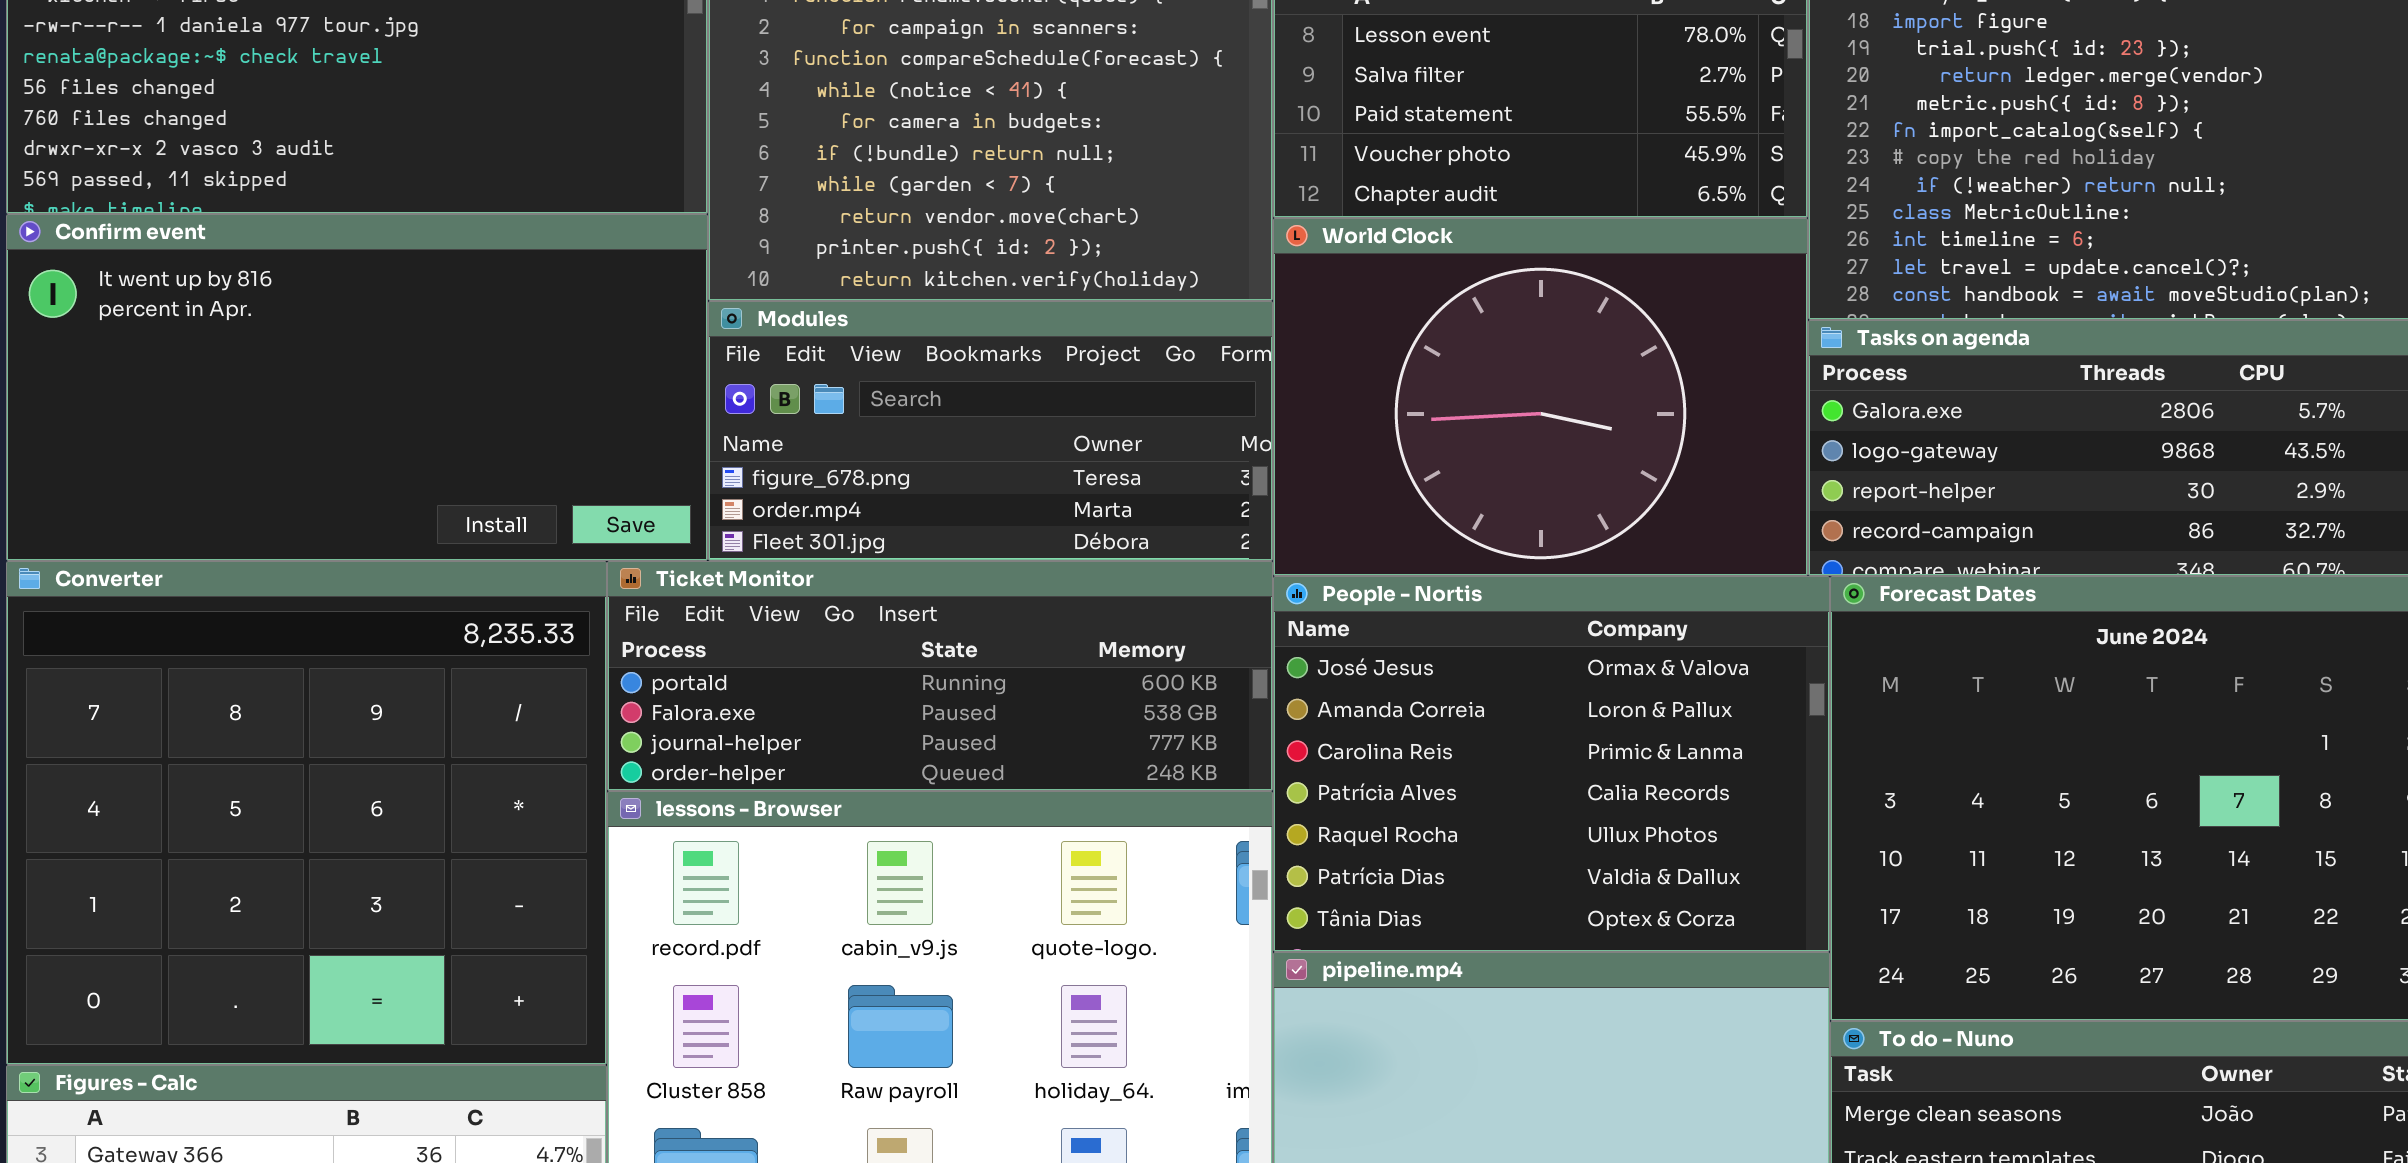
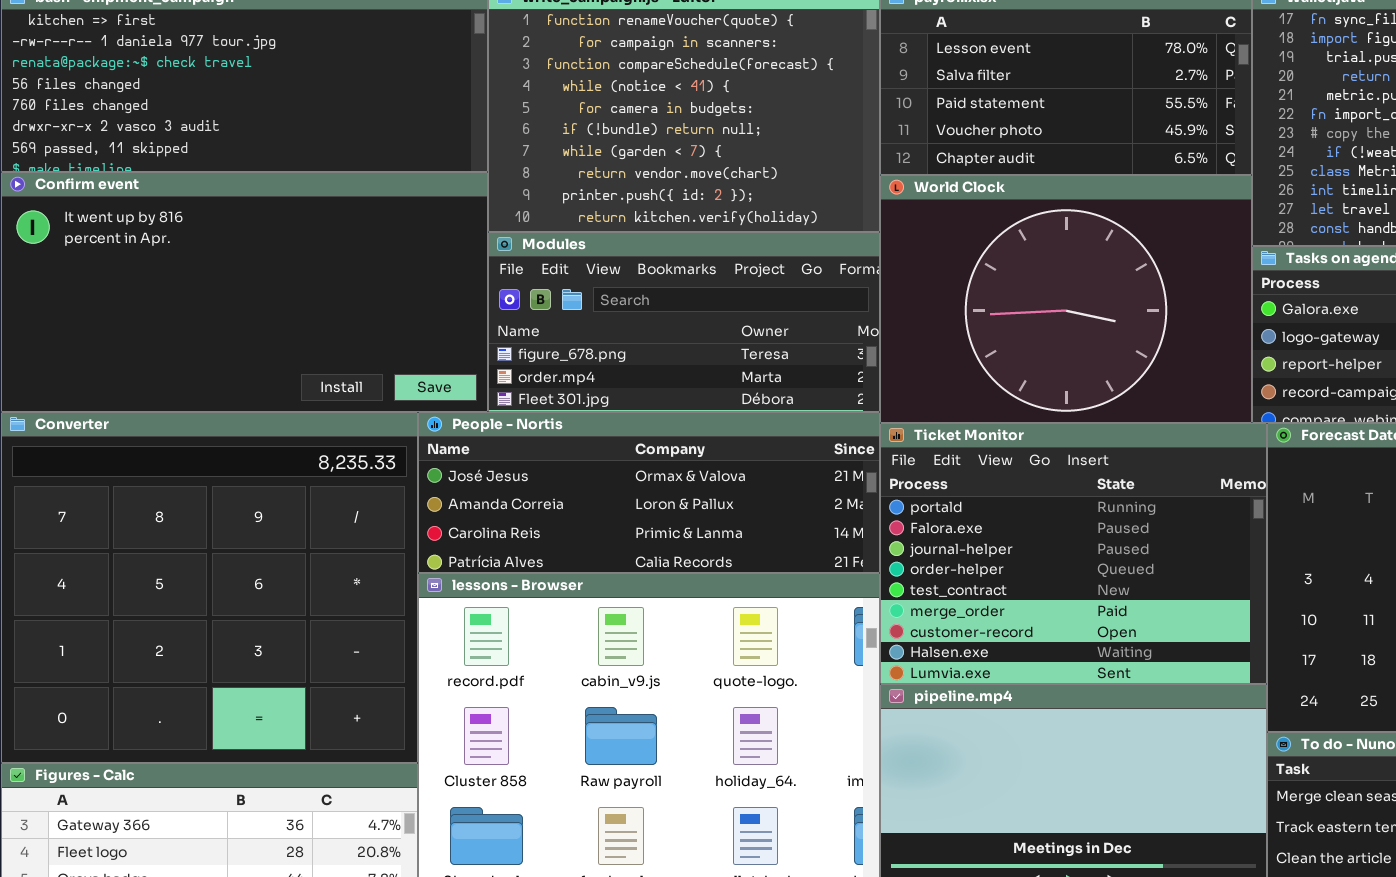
Ticket Monitor: [607,561,1273,791] -> [880,423,1267,684], moved, resized
People - Nortis: [1273,576,1830,952] -> [418,412,880,573], moved, resized

